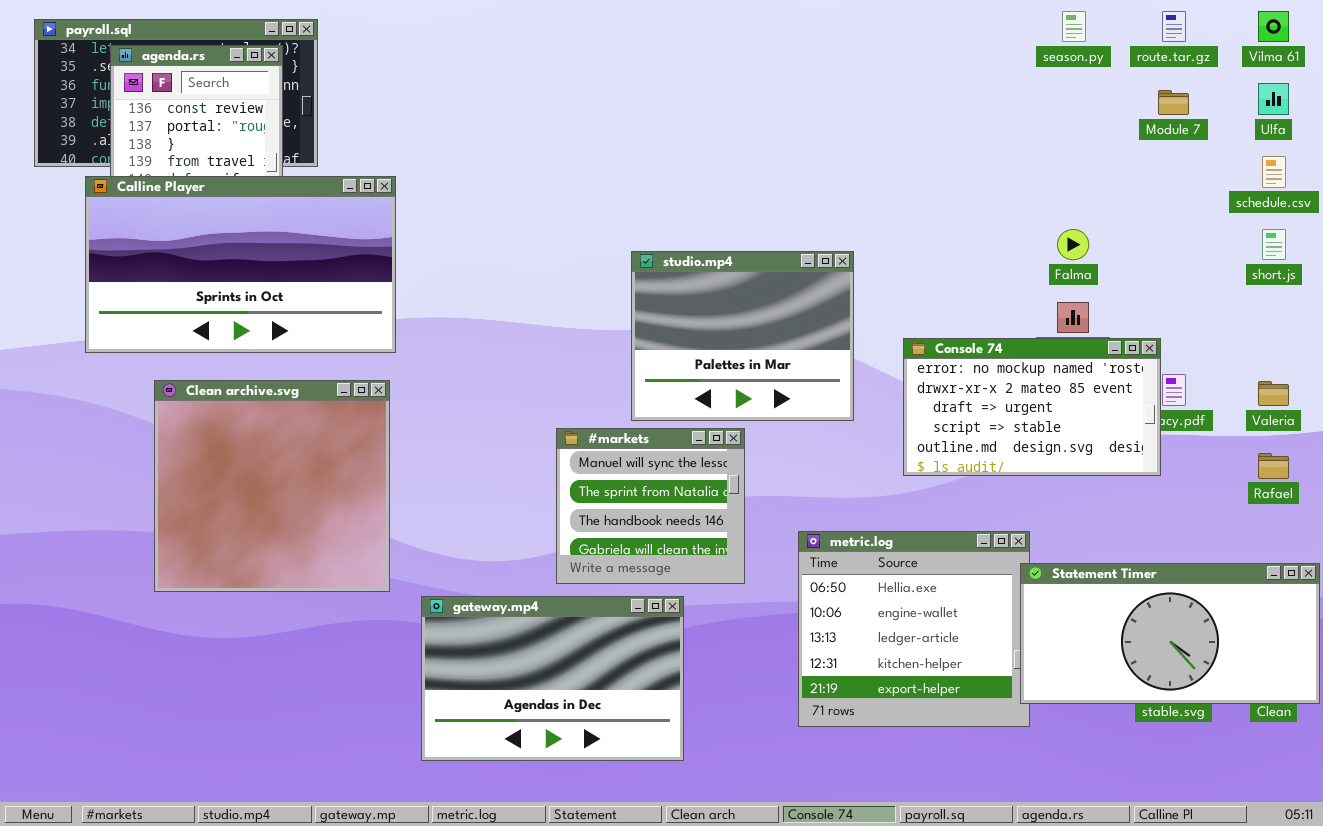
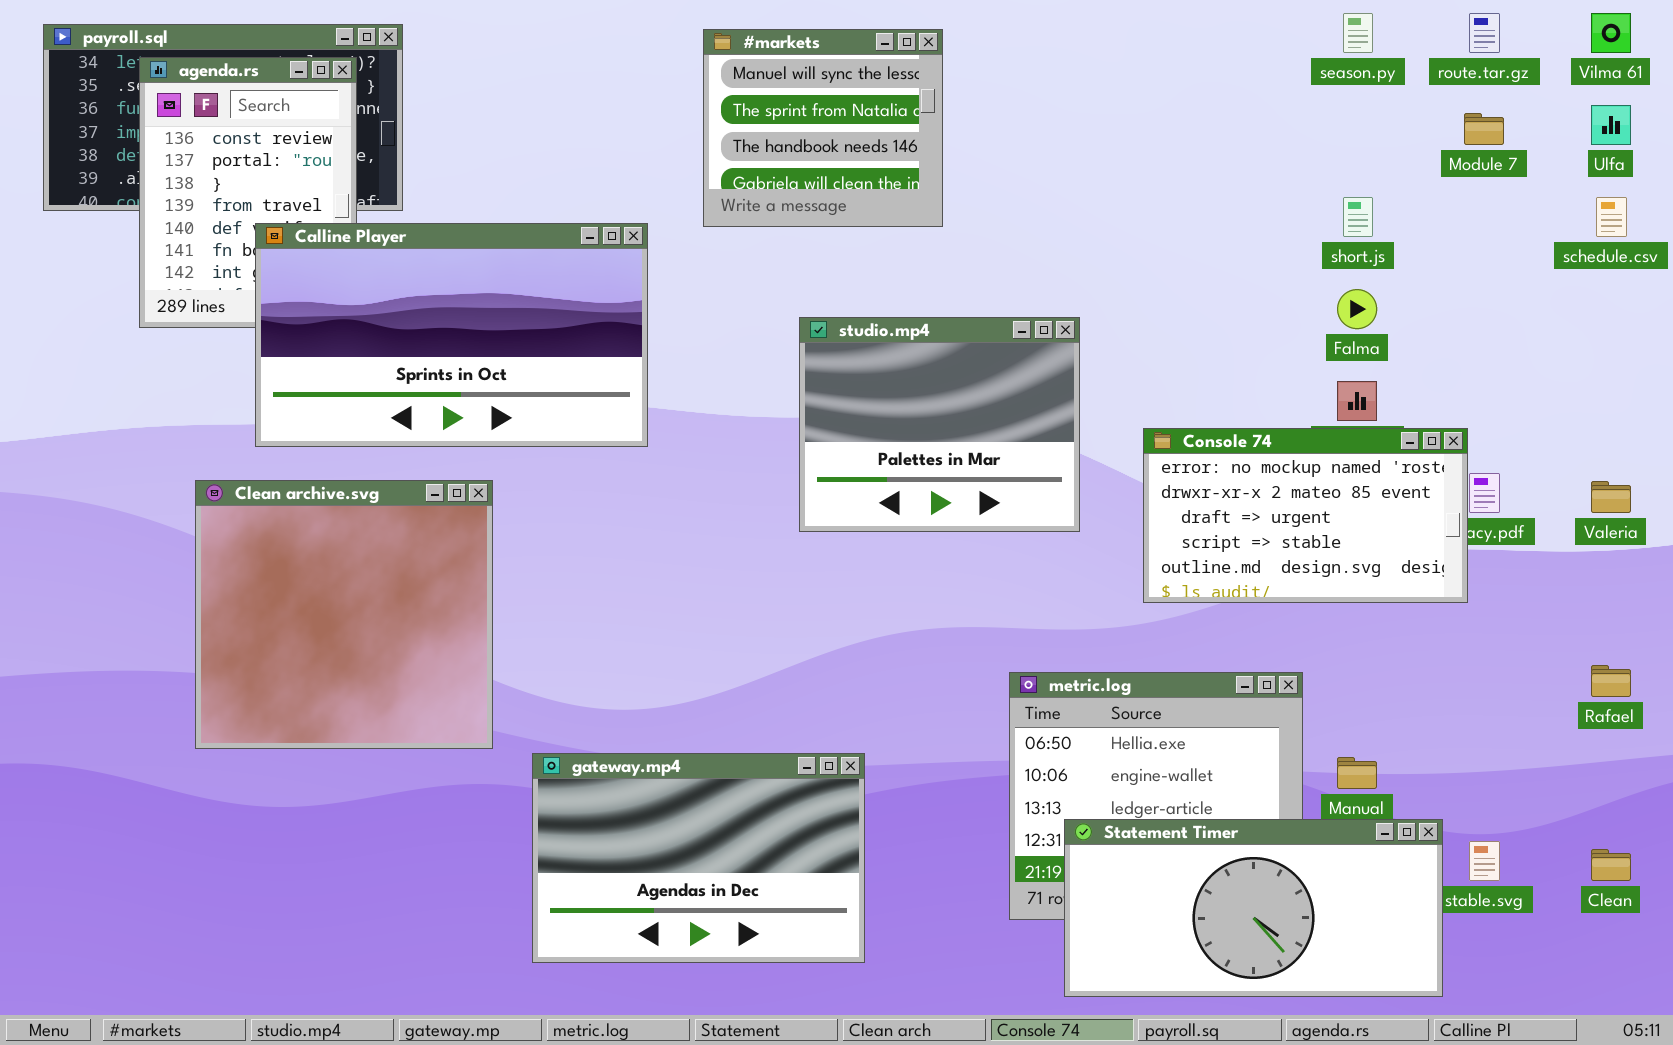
Calline Player: [85,176,396,353] -> [255,223,648,447], moved
short.js: [1262,229,1286,260] -> [1343,197,1373,237], moved
#markets: [556,428,745,584] -> [703,29,943,227], moved
Rafael: [1258,453,1289,479] -> [1591,665,1631,697], moved
Statement Timer: [1020,563,1320,704] -> [1064,819,1443,997], moved

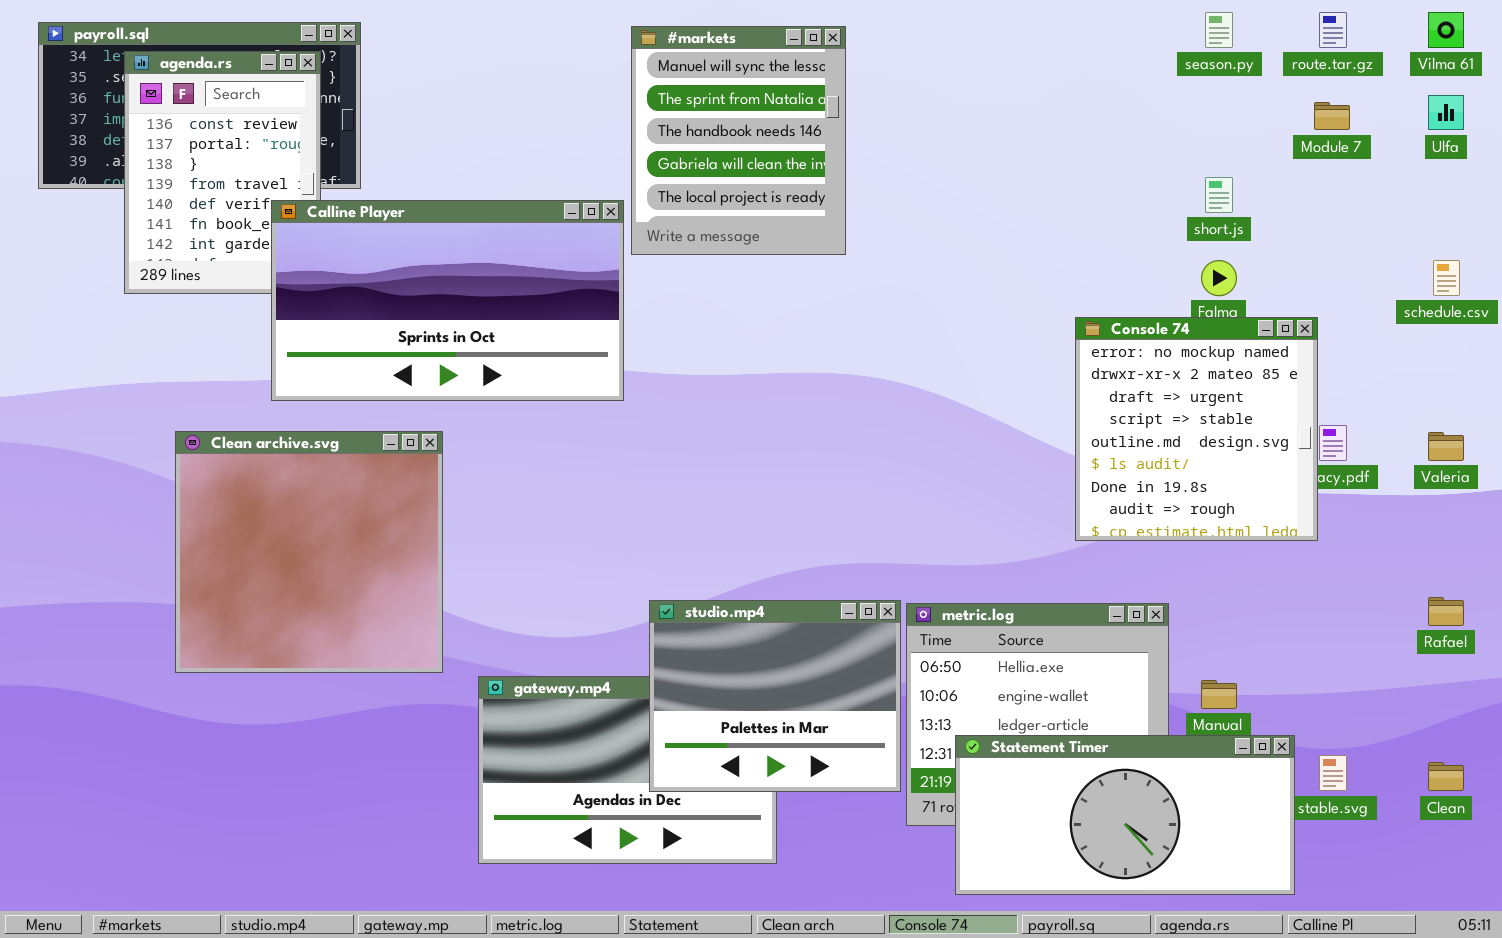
#markets: [703,29,943,227] -> [631,26,846,255], resized
schedule.csv: [1596,197,1627,237] -> [1433,260,1460,296], moved
Calline Player: [255,223,648,447] -> [271,200,624,401], moved
studio.mp4: [799,317,1080,532] -> [649,600,901,792], moved
Console 74: [1143,428,1468,603] -> [1075,317,1318,541], resized

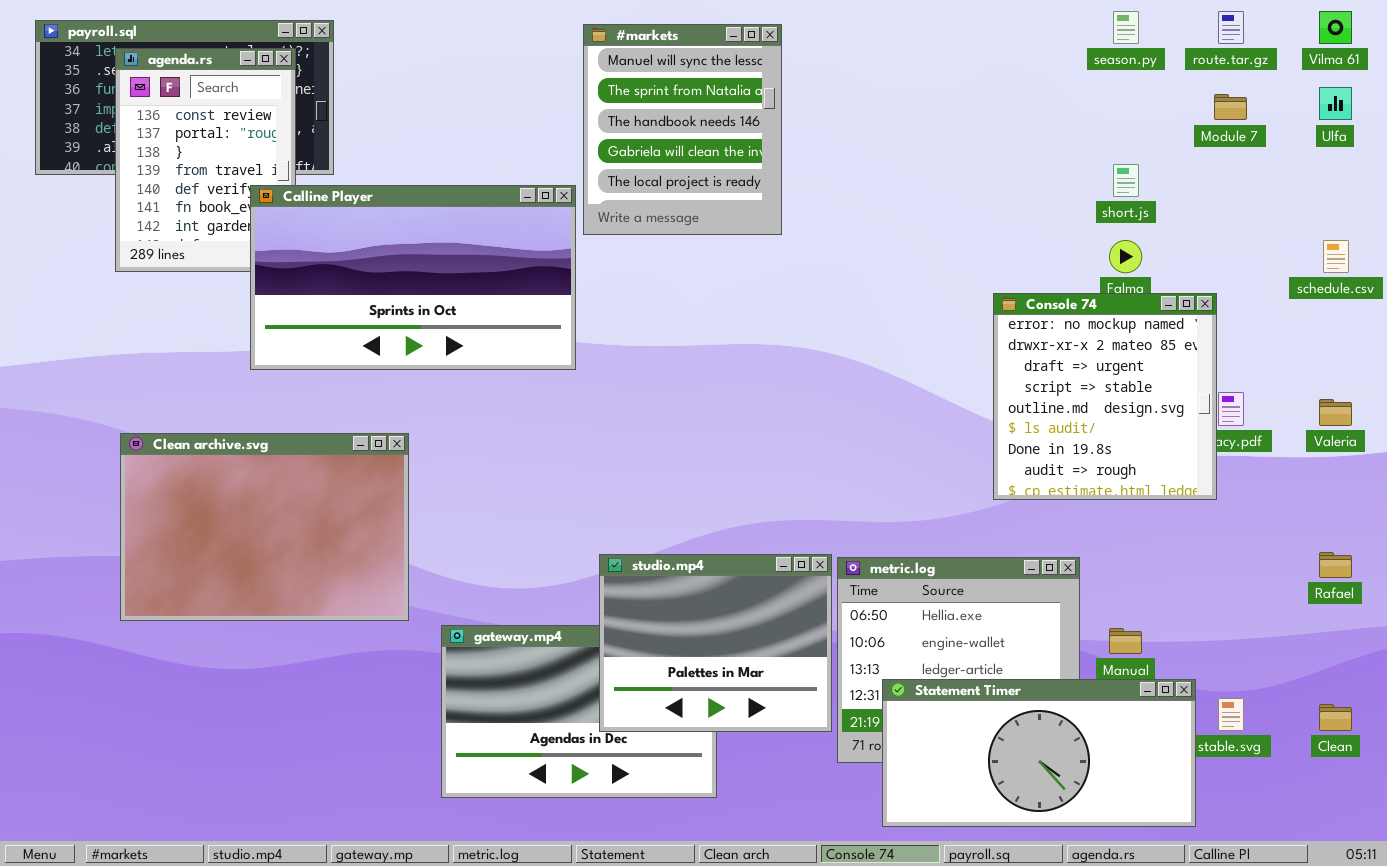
Clean archive.svg: [175,431,443,673] -> [120,433,409,621], resized

